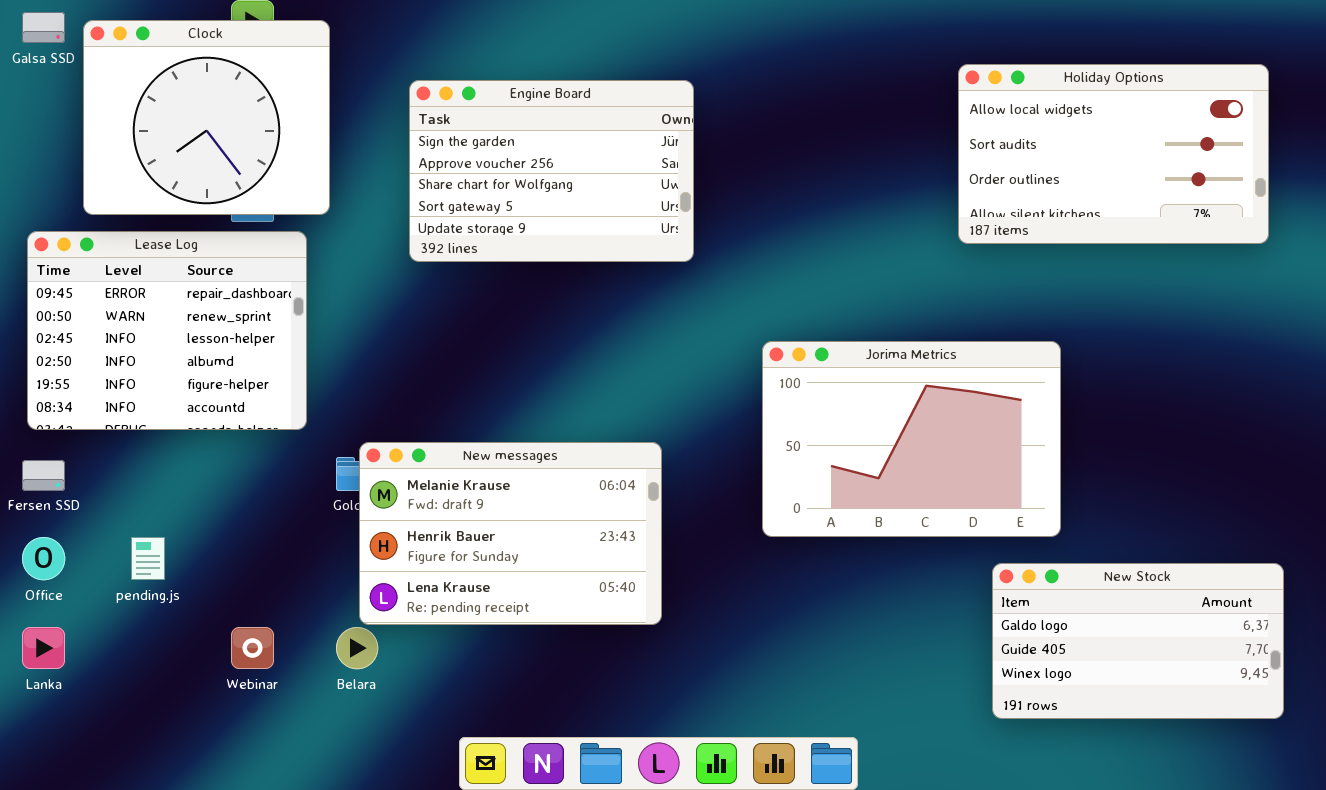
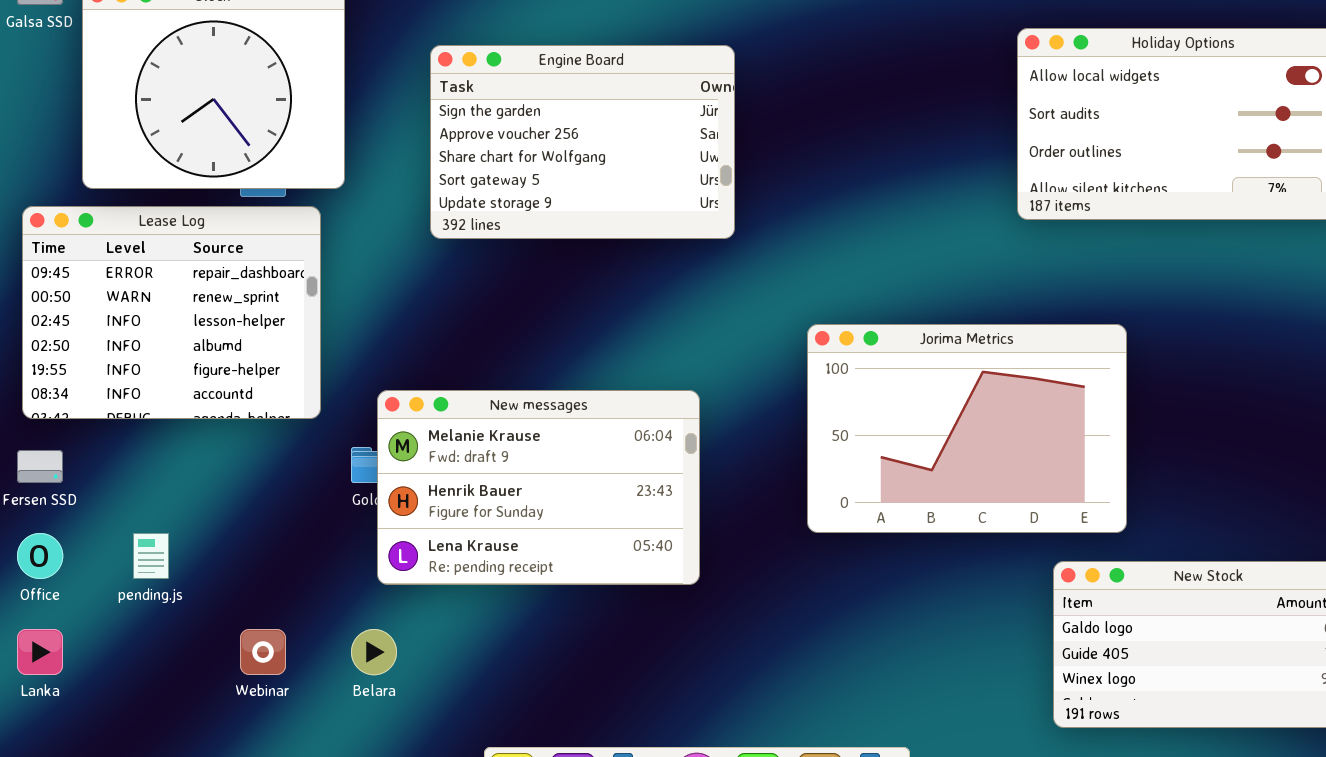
New messages: [359,442,662,625] -> [377,390,700,585], moved

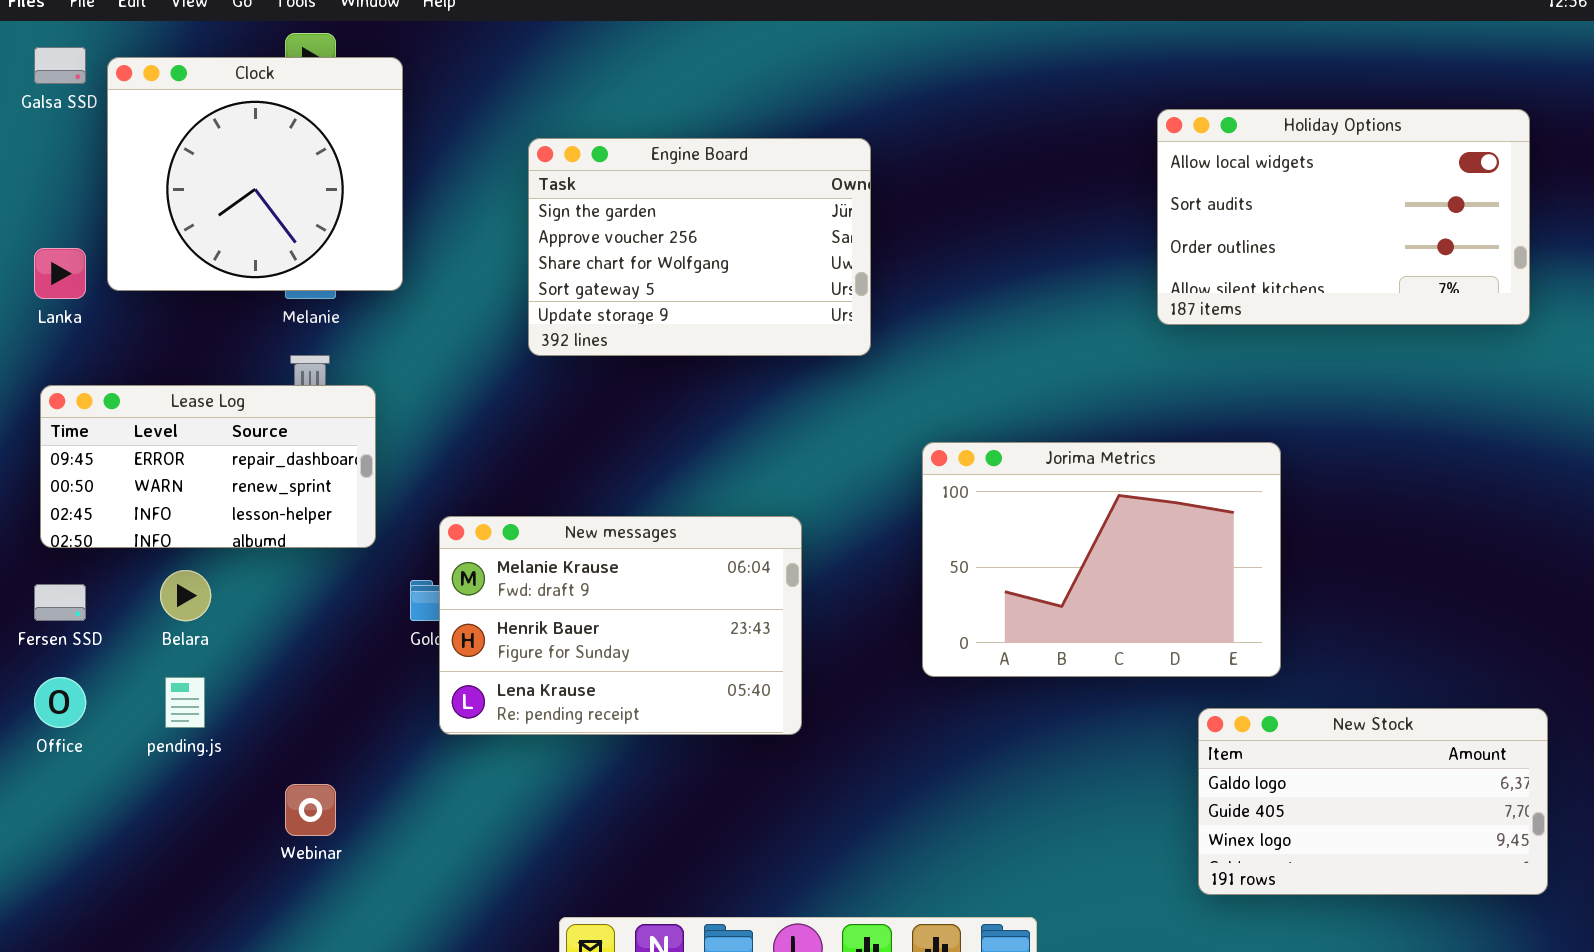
Engine Board: [430,45,735,239] -> [528,138,871,356], moved
Lease Log: [22,206,321,419] -> [40,385,376,548], resized
Lanka: [17,629,63,675] -> [34,248,86,299], moved
Belara: [351,629,397,675] -> [160,570,211,621], moved

